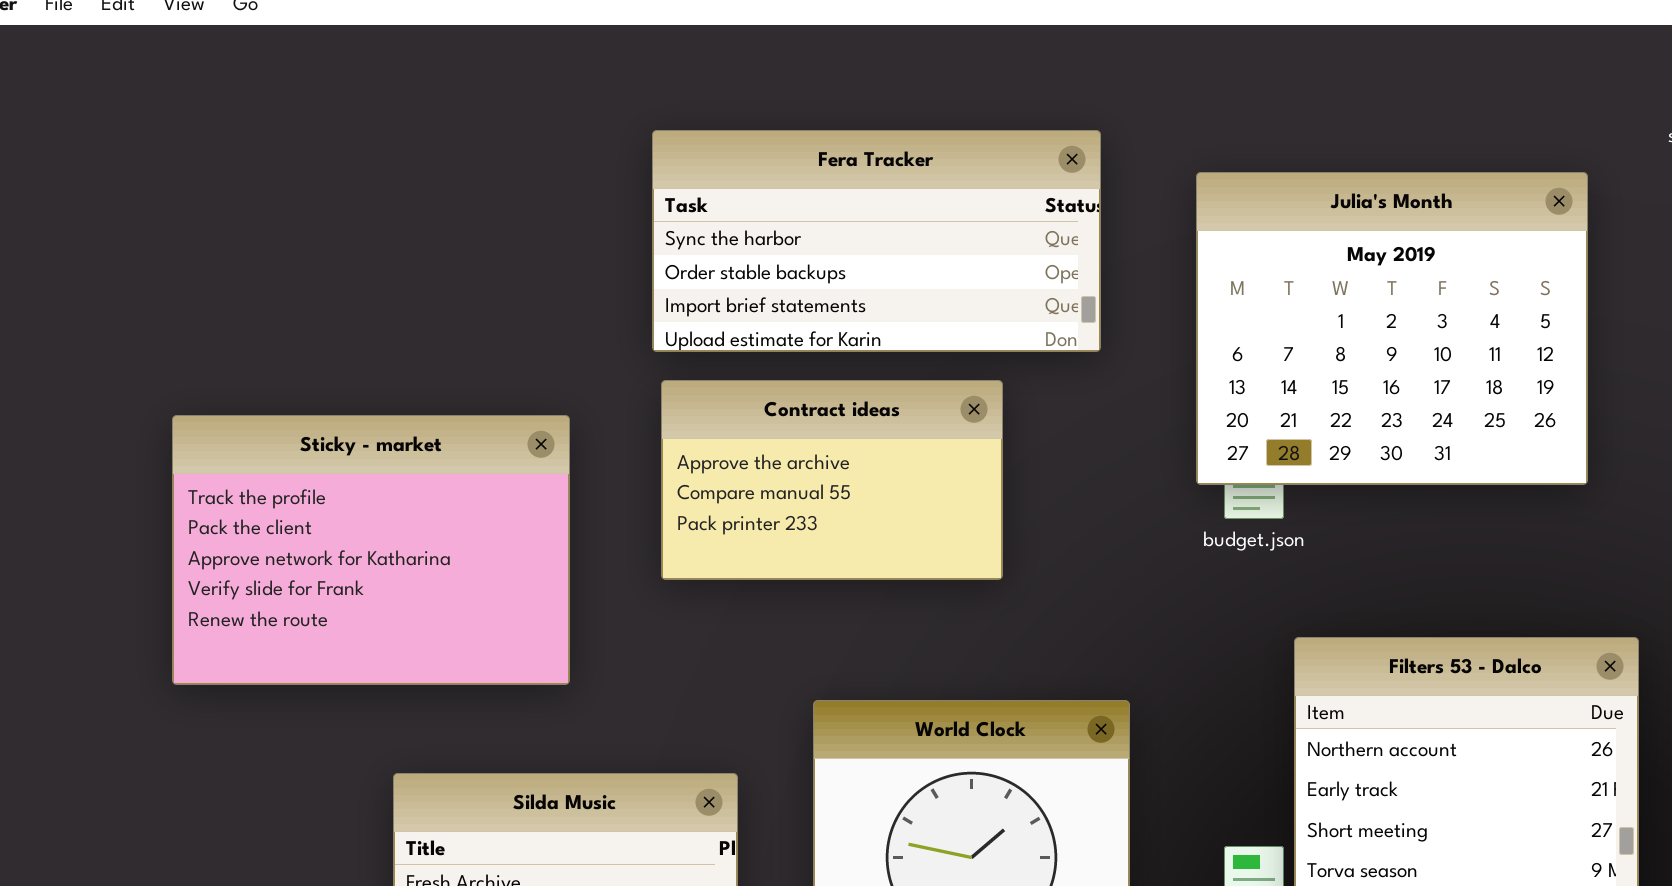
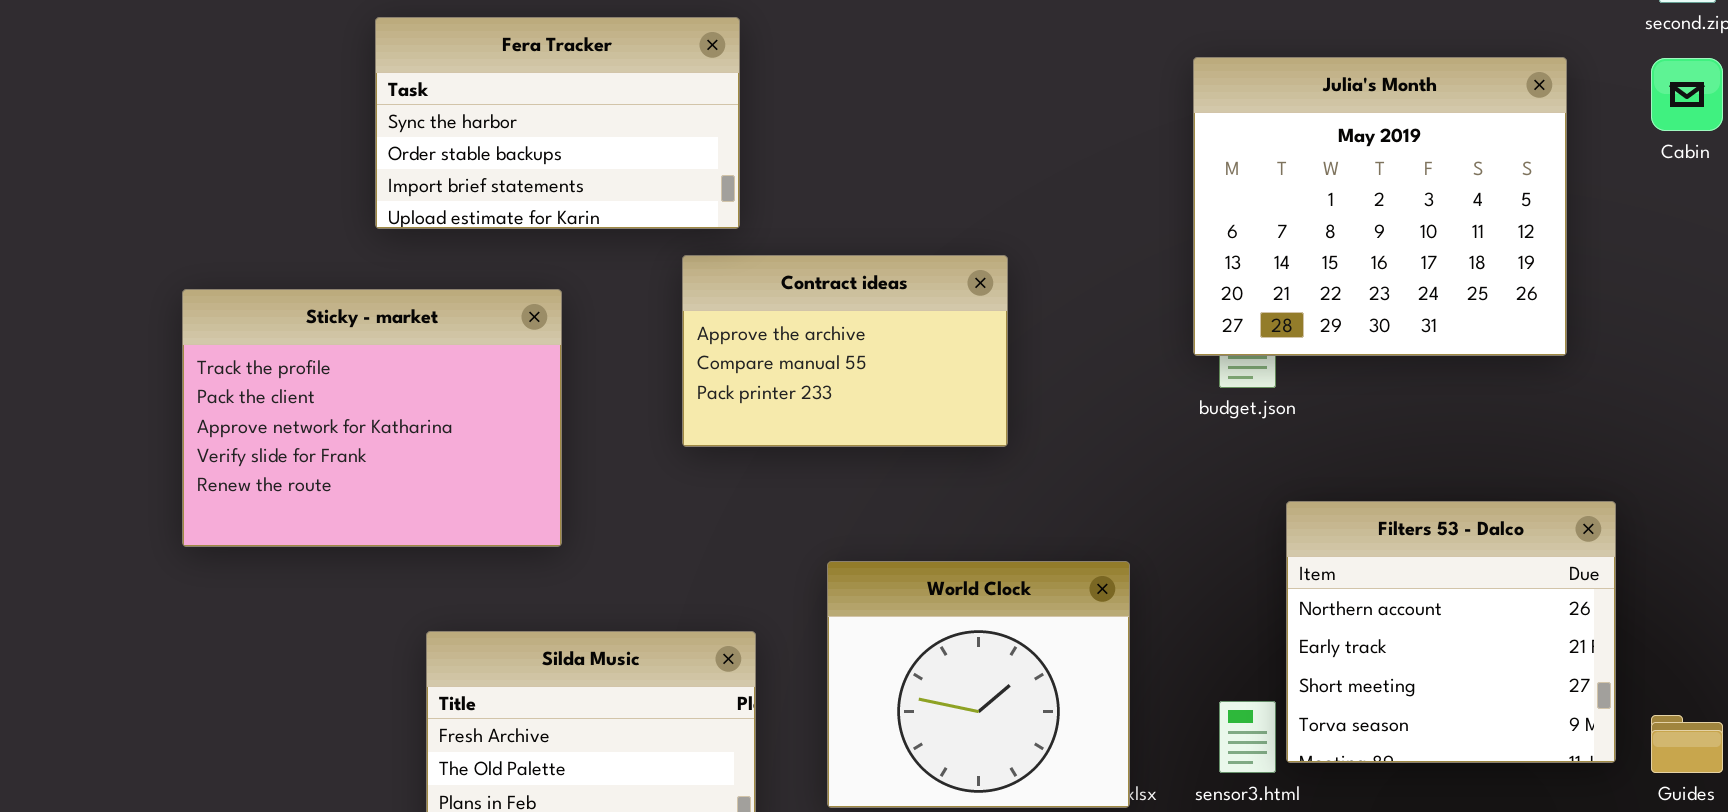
Fera Tracker: [652,130,1101,352] -> [375,17,740,229], moved, resized
Sticky - market: [172,415,570,685] -> [182,289,562,547], moved

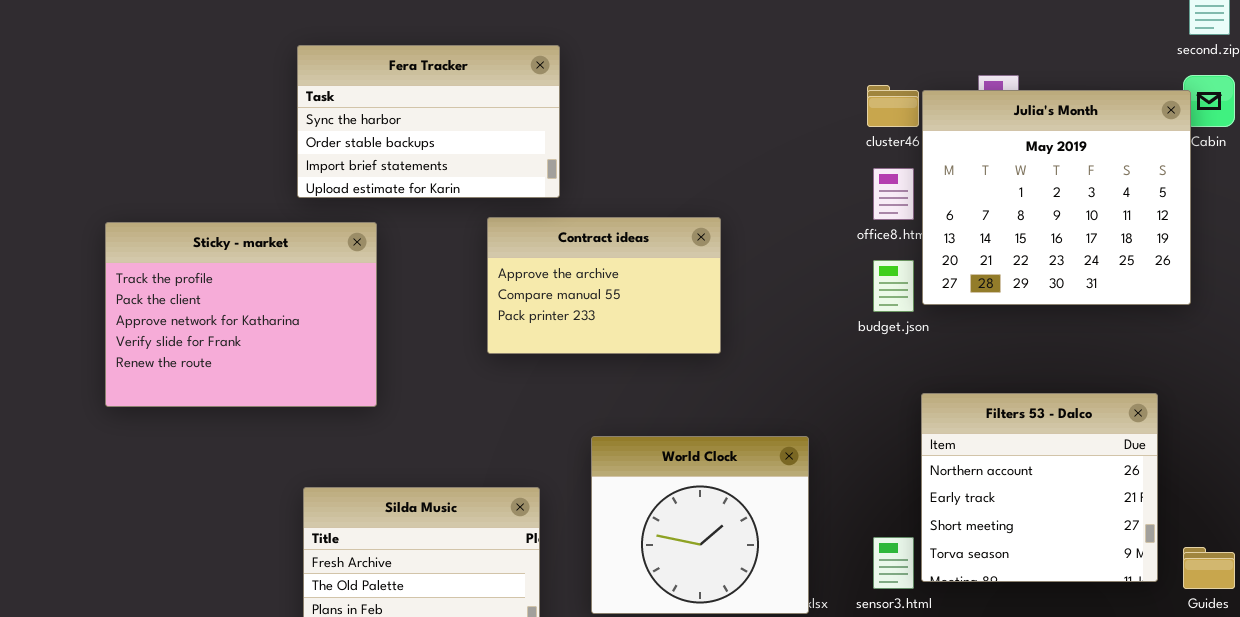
Fera Tracker: [375,17,740,229] -> [297,45,560,198], moved
Julia's Month: [1193,57,1567,356] -> [922,90,1191,305], moved
Sticky - market: [182,289,562,547] -> [105,222,377,407], moved

